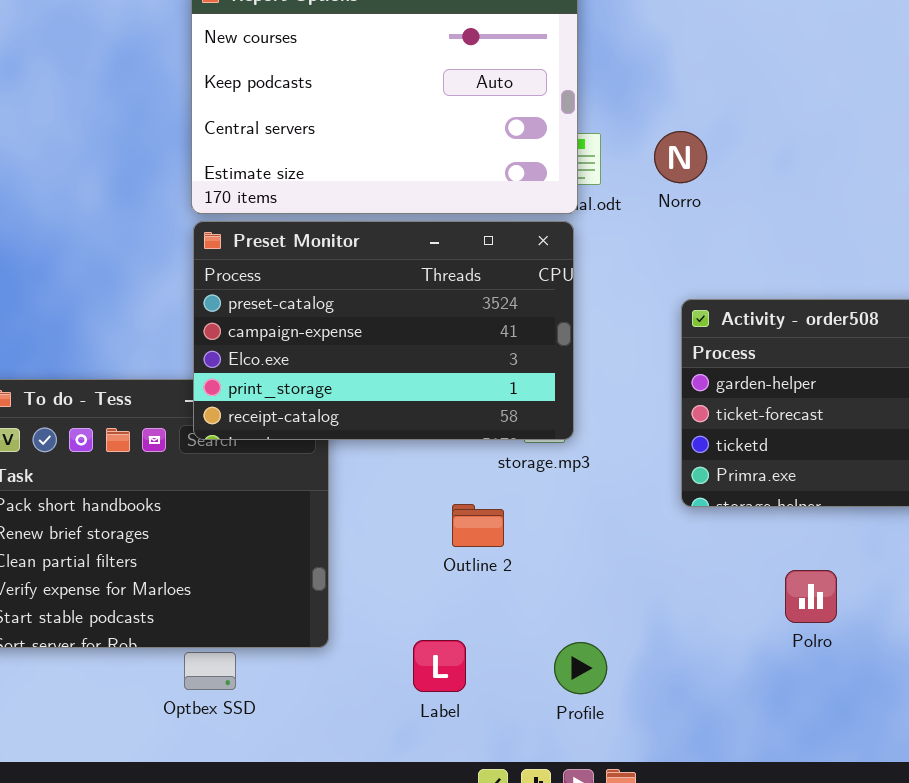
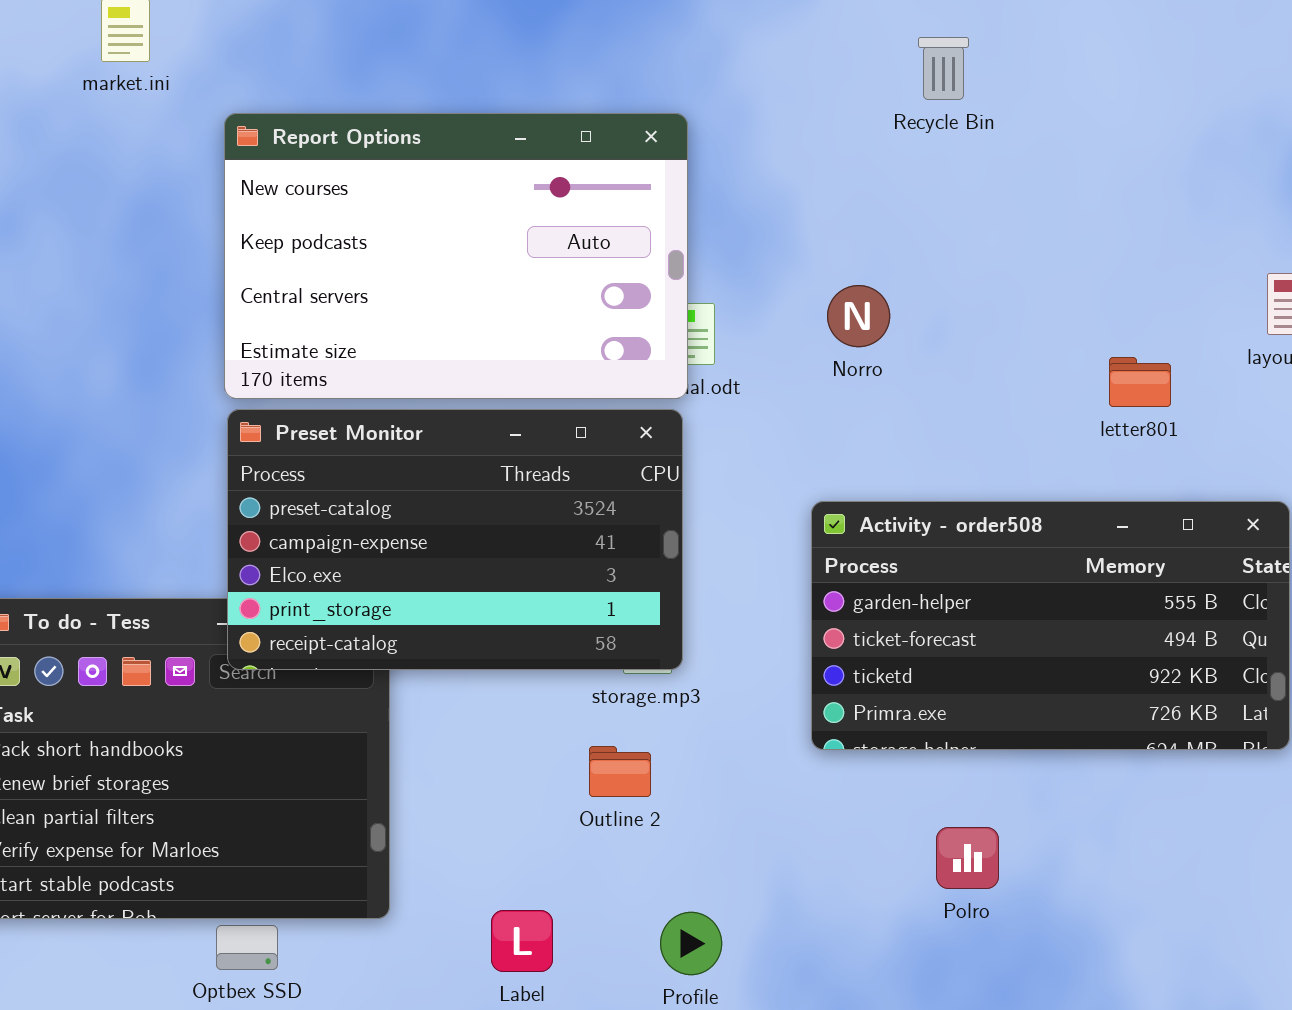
Norro: [654,131,707,183] -> [827,285,890,347], moved
Outline 2: [452,504,504,547] -> [589,746,651,797], moved

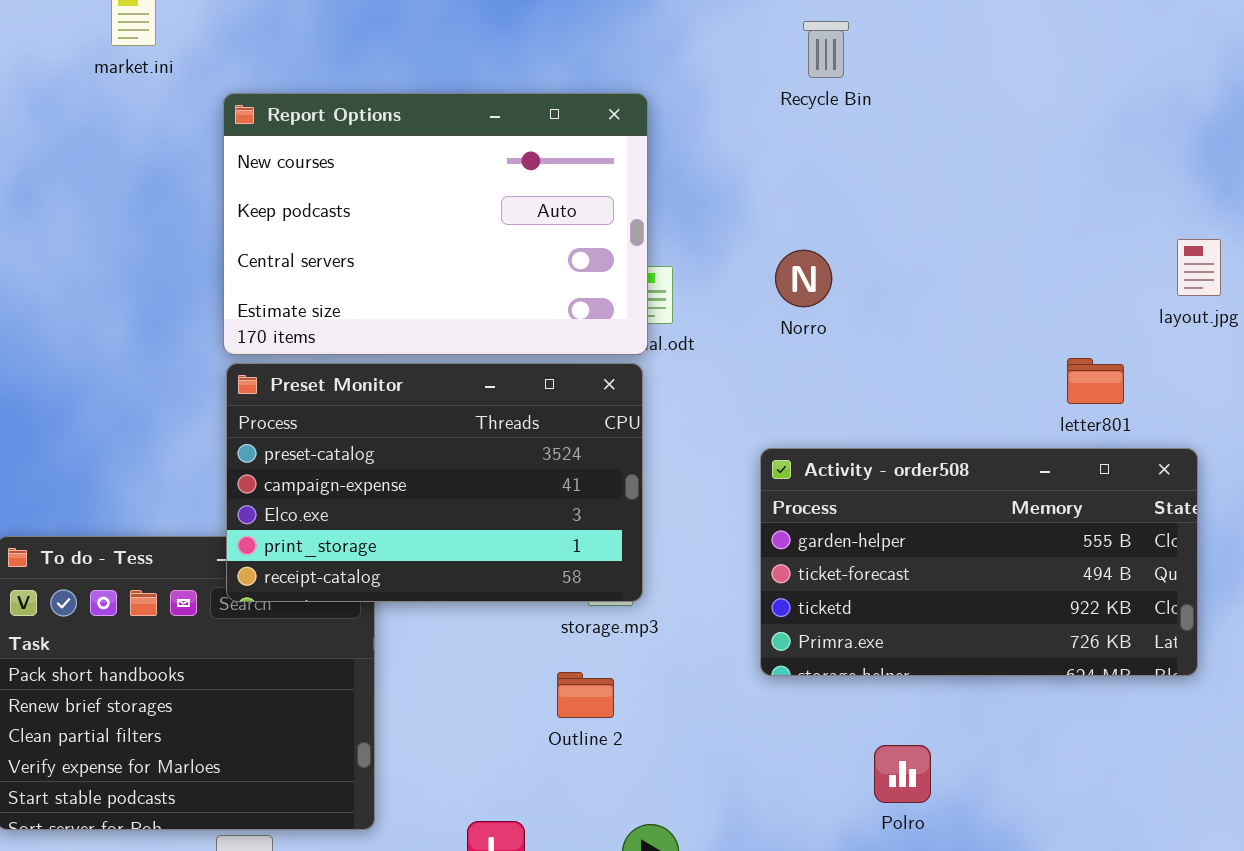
Recycle Bin: [918,37,969,100] -> [803,21,849,78], moved
letter801: [1109,357,1171,407] -> [1067,358,1124,404], moved

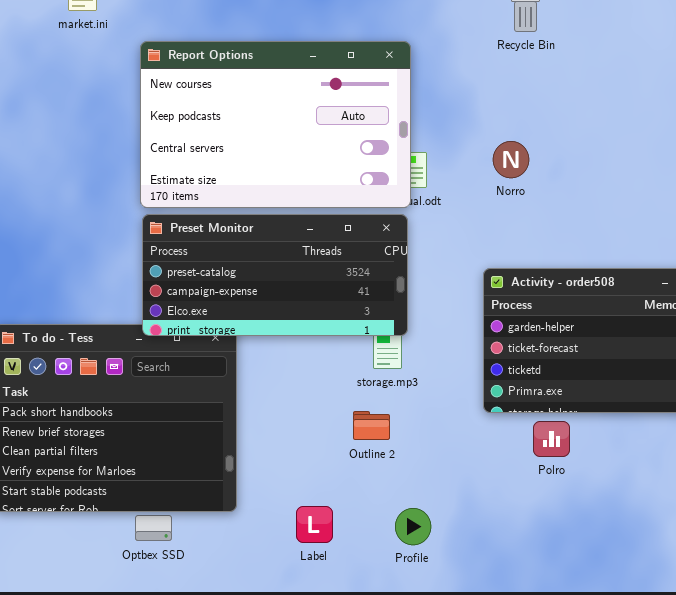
Preset Monitor: [226,363,643,602] -> [142,214,408,336], resized
Polro: [874,745,931,803] -> [533,421,570,457], moved

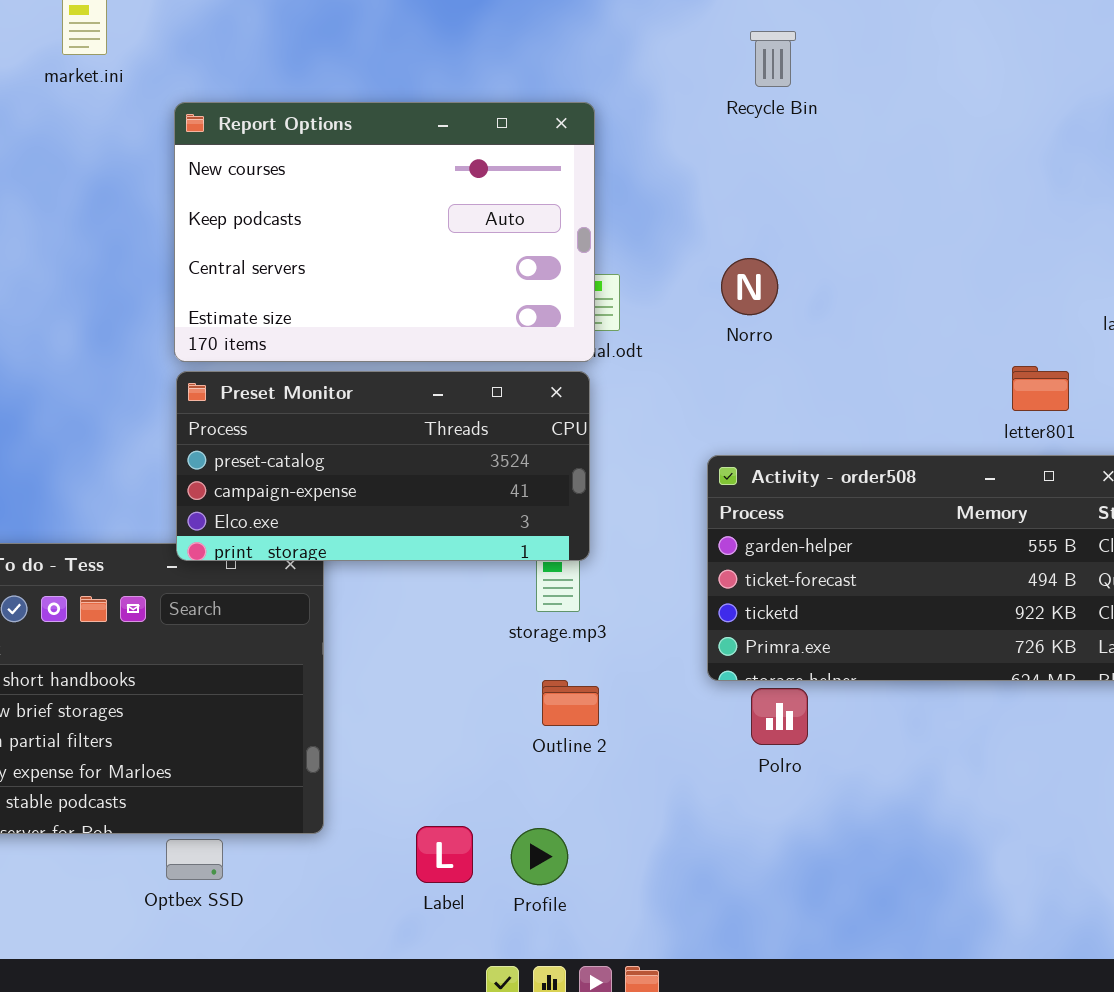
Outline 2: [353,411,390,440] -> [542,680,599,726], moved
Polro: [533,421,570,457] -> [751,688,808,745], moved
Profile: [395,508,431,545] -> [511,828,568,885], moved

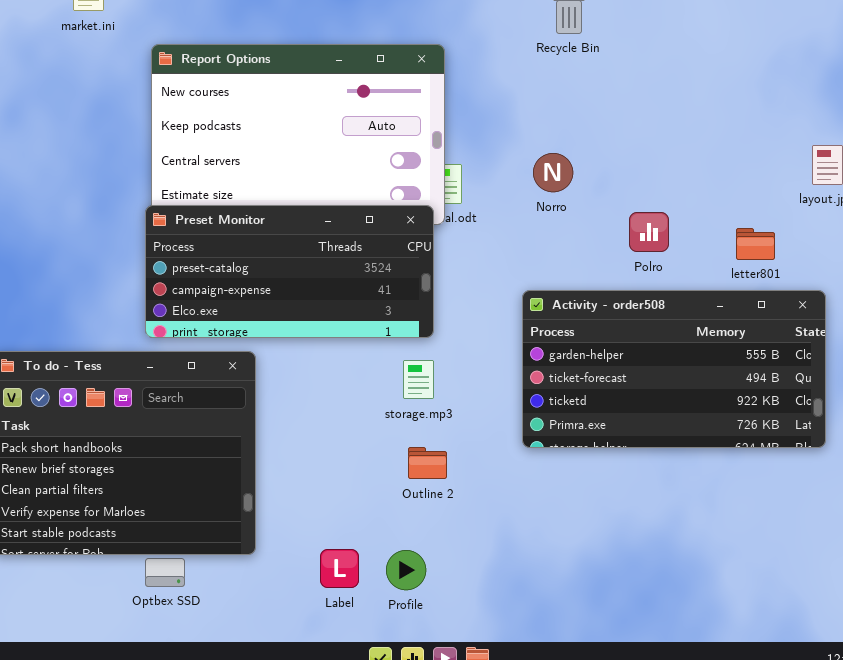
Preset Monitor: [176,371,590,561] -> [145,205,434,338], moved
Polro: [751,688,808,745] -> [629,212,669,252], moved

